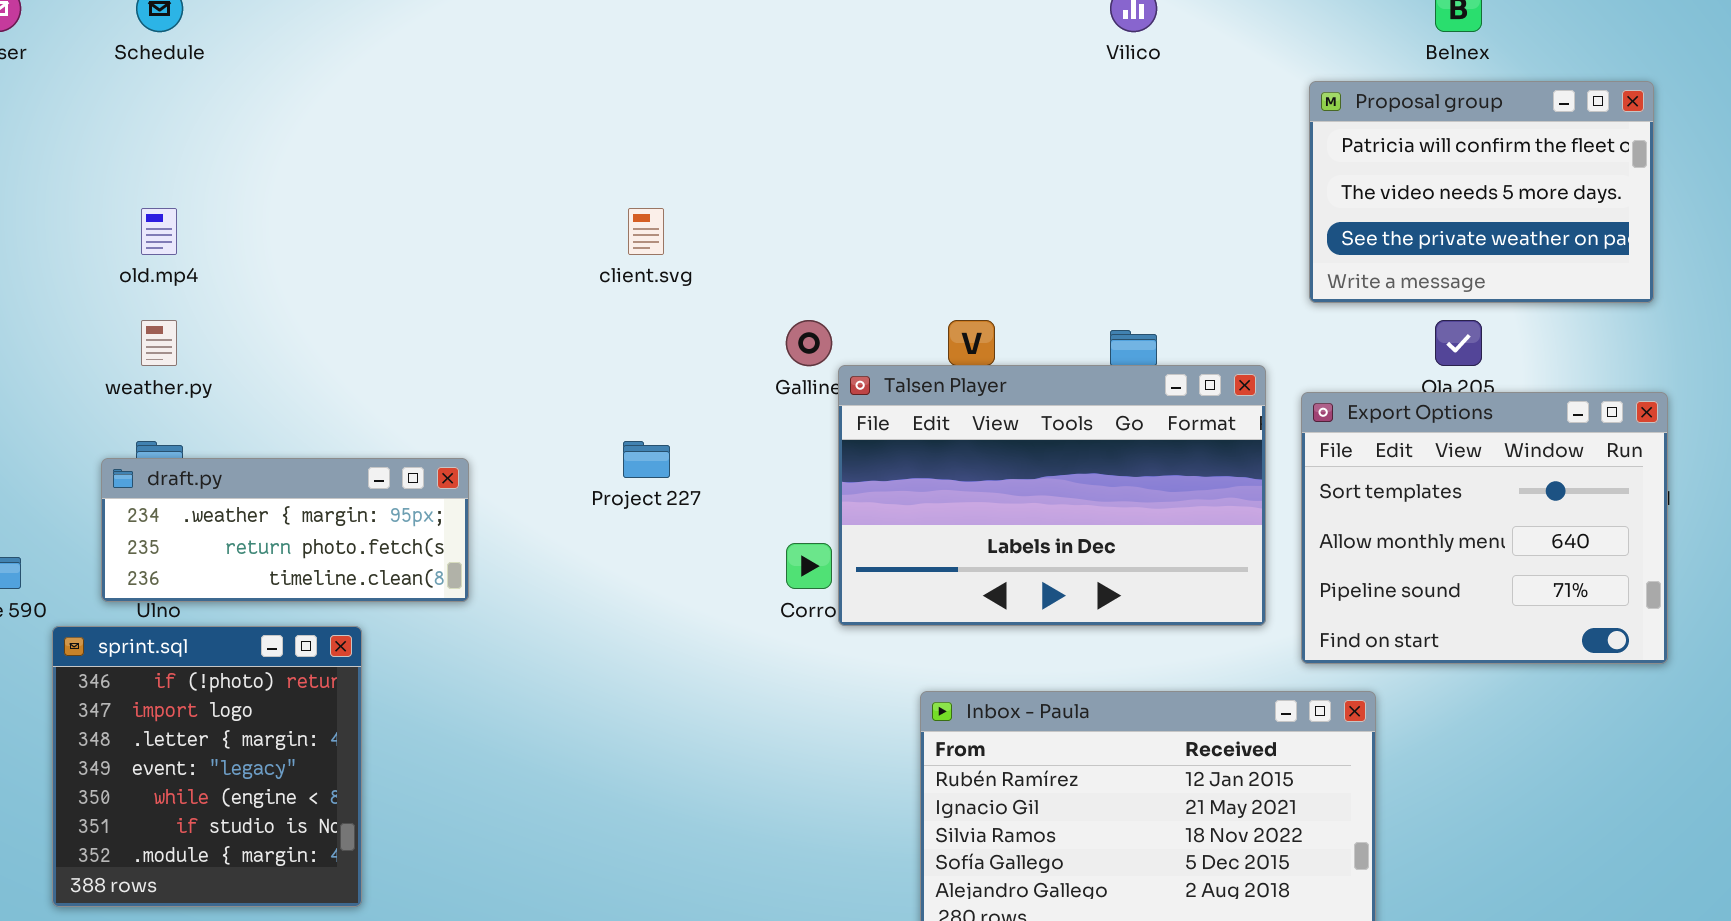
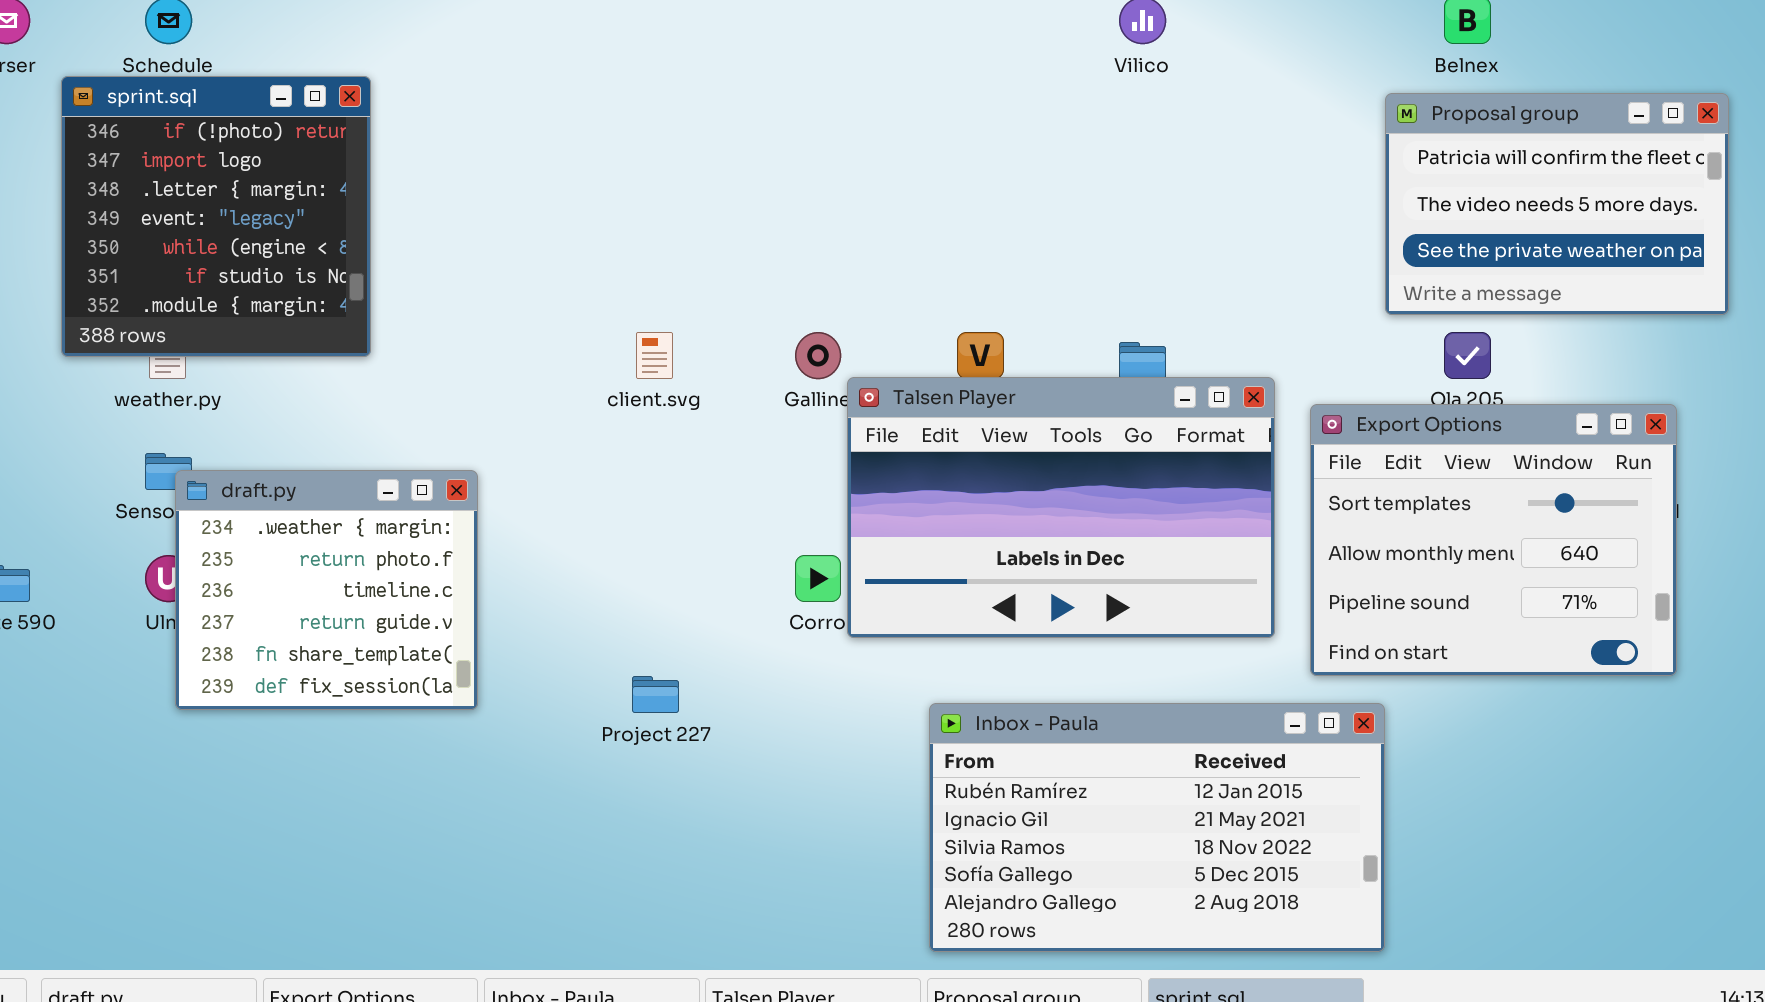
Proposal group: [1309,81,1654,303] -> [1385,93,1729,315], moved
client.svg: [628,208,664,255] -> [636,332,673,379], moved
Project 227: [623,441,670,478] -> [632,676,679,713], moved
draft.py: [101,458,469,602] -> [175,470,478,710], resized
sprint.sql: [52,626,362,907] -> [61,76,371,357], moved

